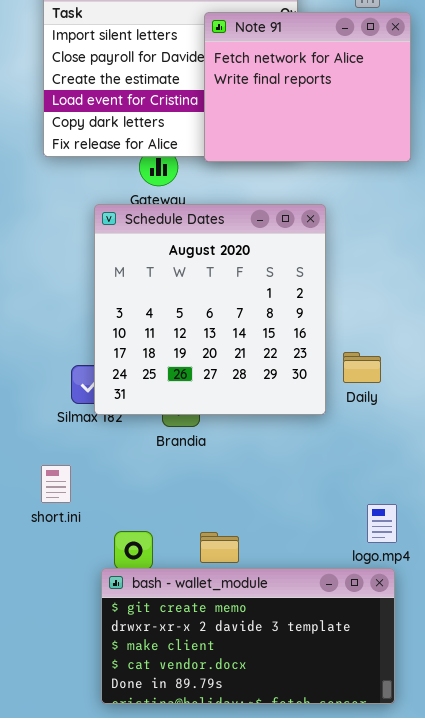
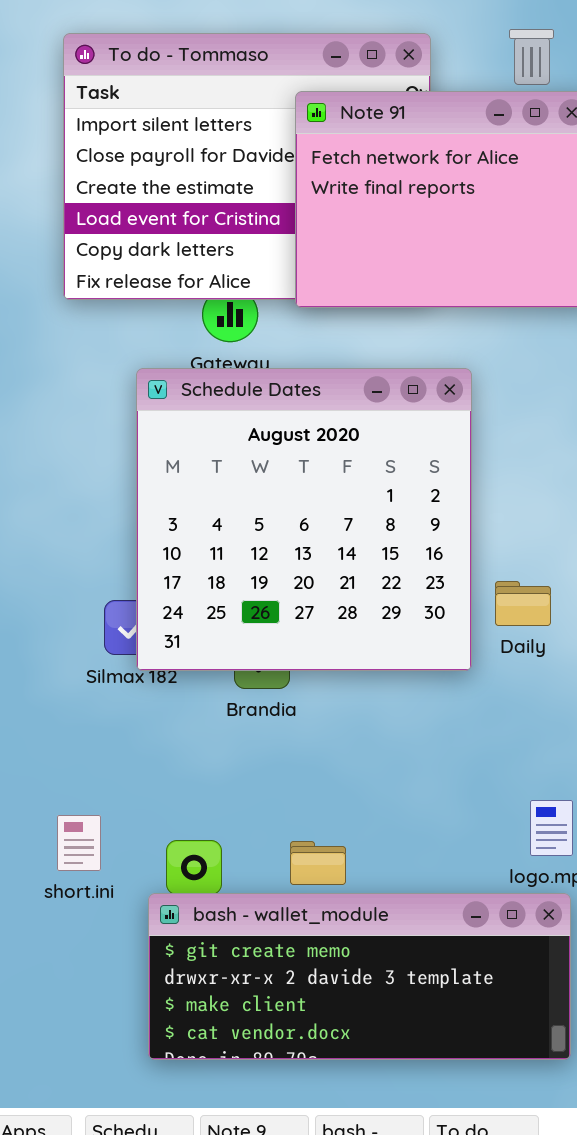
short.ini: [41,465,71,503] -> [57,815,101,871], moved
bash - wallet_module: [101,568,395,704] -> [148,893,571,1060], resized

